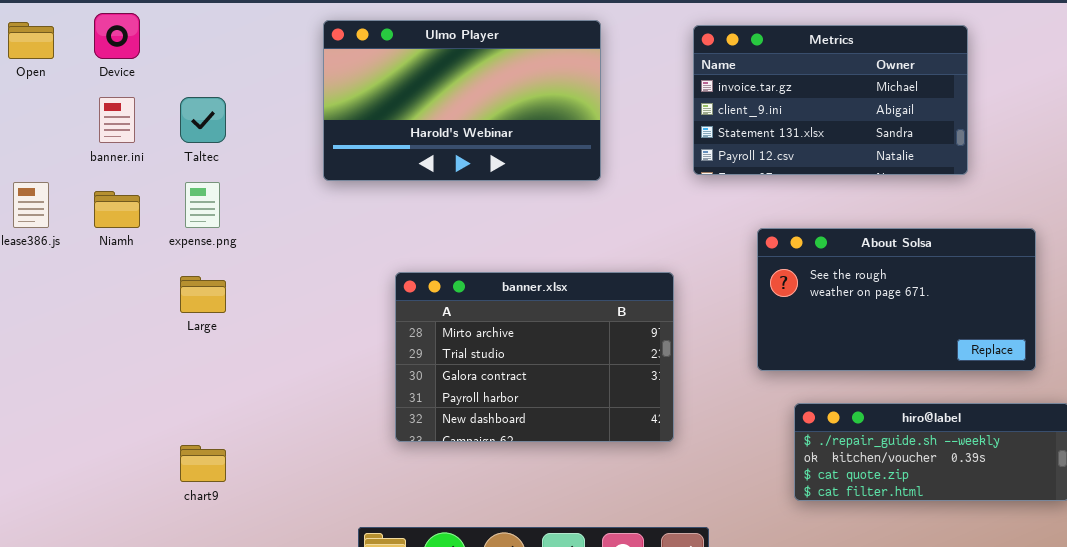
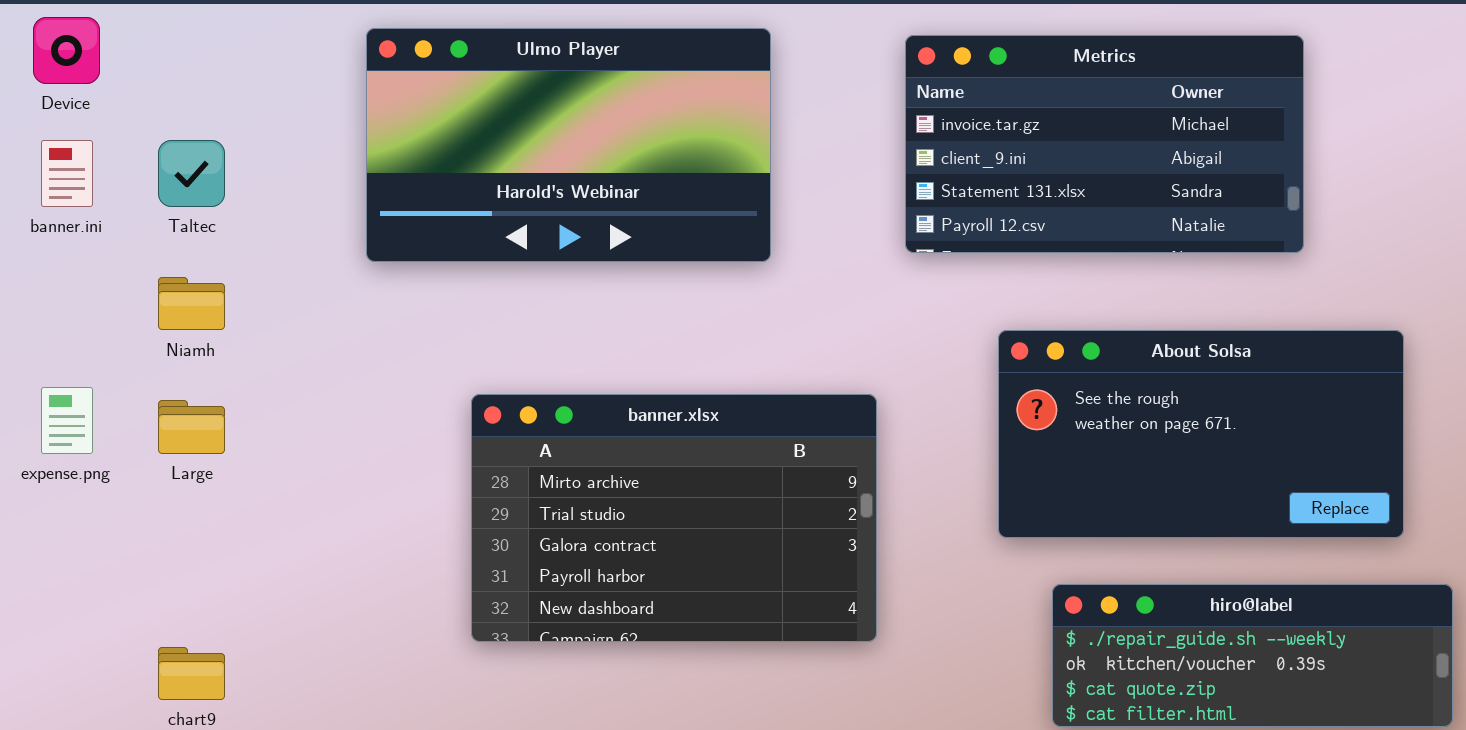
expense.png: [185,182,220,228] -> [41,387,93,454], moved
Niamh: [94,191,140,228] -> [158,277,225,330], moved

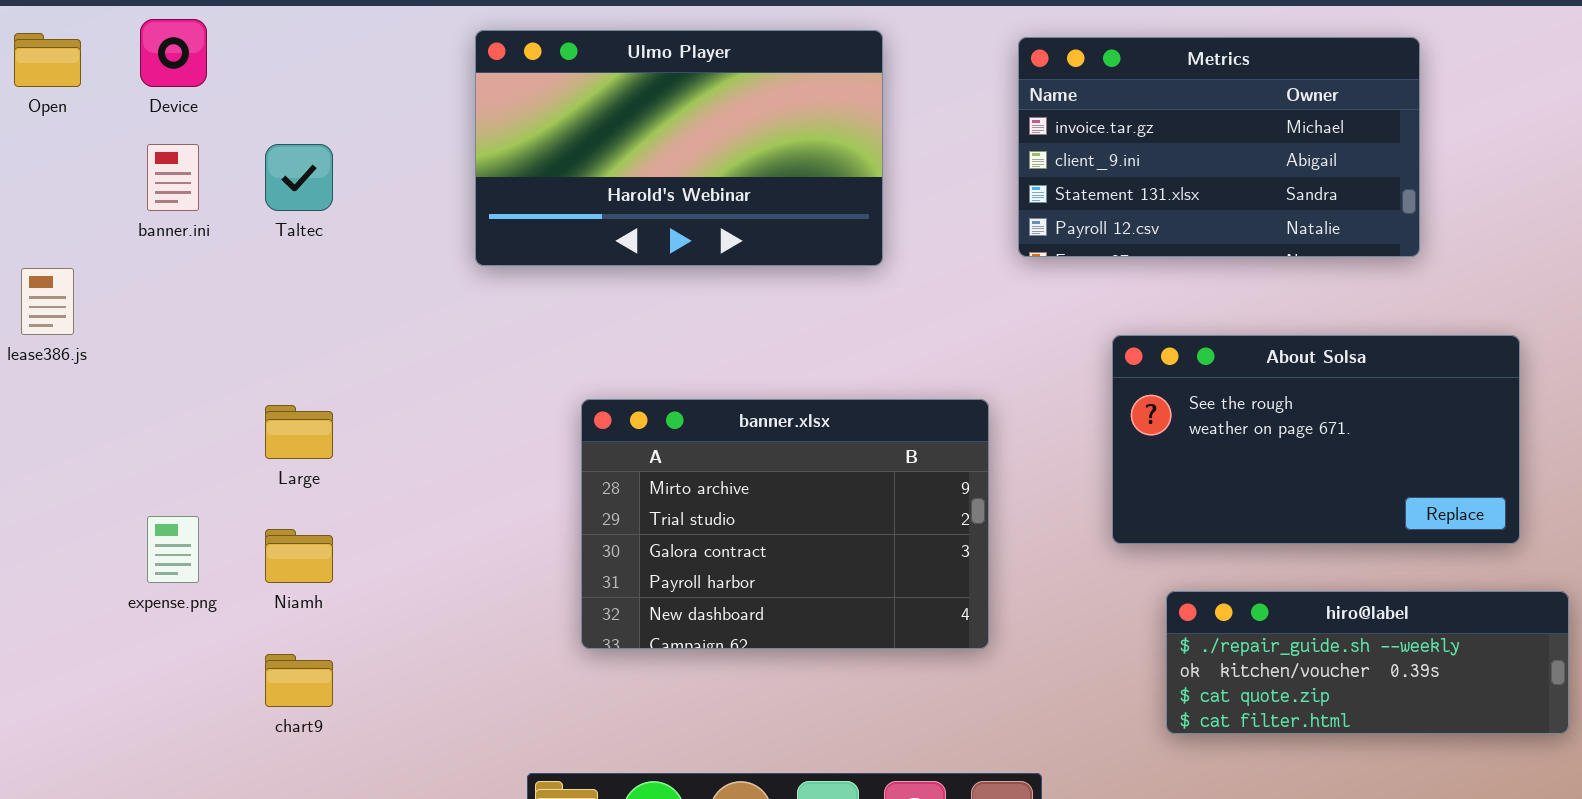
Niamh: [158,277,225,330] -> [265,529,333,583], moved
expense.png: [41,387,93,454] -> [147,516,199,583], moved

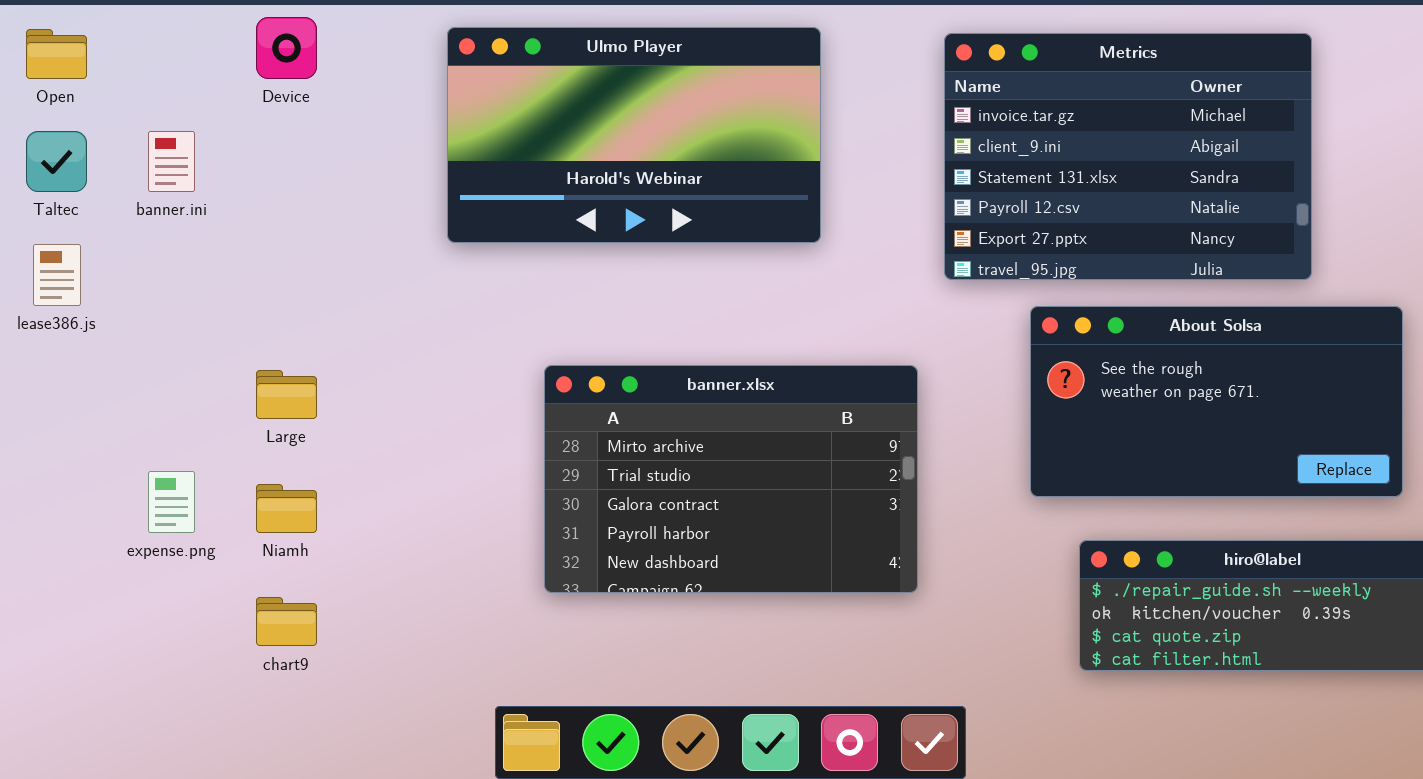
Device: [140,19,207,87] -> [256,17,317,79], moved
Metrics: [1018,37,1420,257] -> [944,33,1312,280], resized
Taltec: [265,144,333,211] -> [26,131,87,192], moved

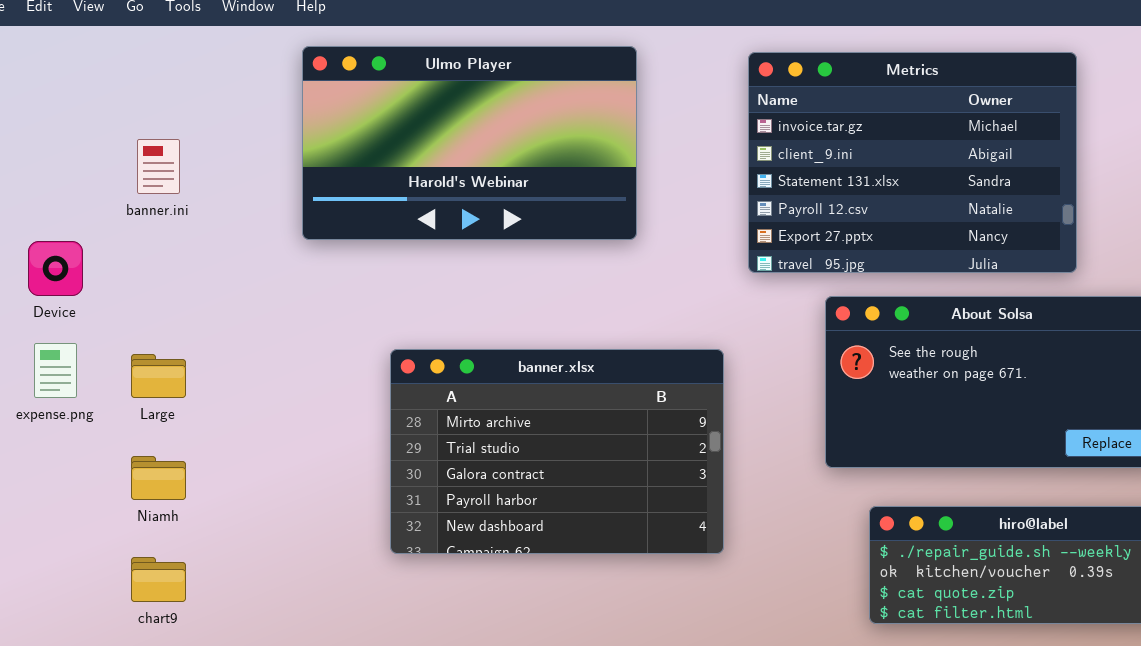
Device: [256,17,317,79] -> [28,241,83,296], moved
banner.ini: [148,131,195,192] -> [137,139,180,194], moved
expense.png: [148,471,195,533] -> [34,343,77,398], moved

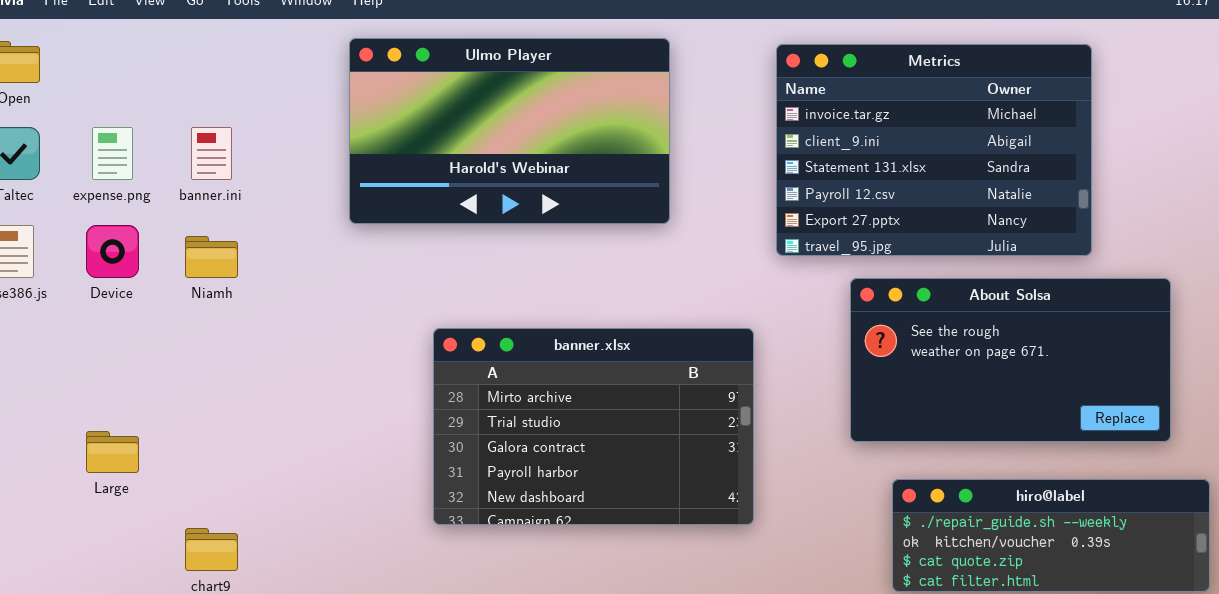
expense.png: [34,343,77,398] -> [92,127,133,180], moved
Large: [131,354,186,398] -> [86,431,139,473], moved
Niamh: [131,456,186,500] -> [185,236,238,278], moved

